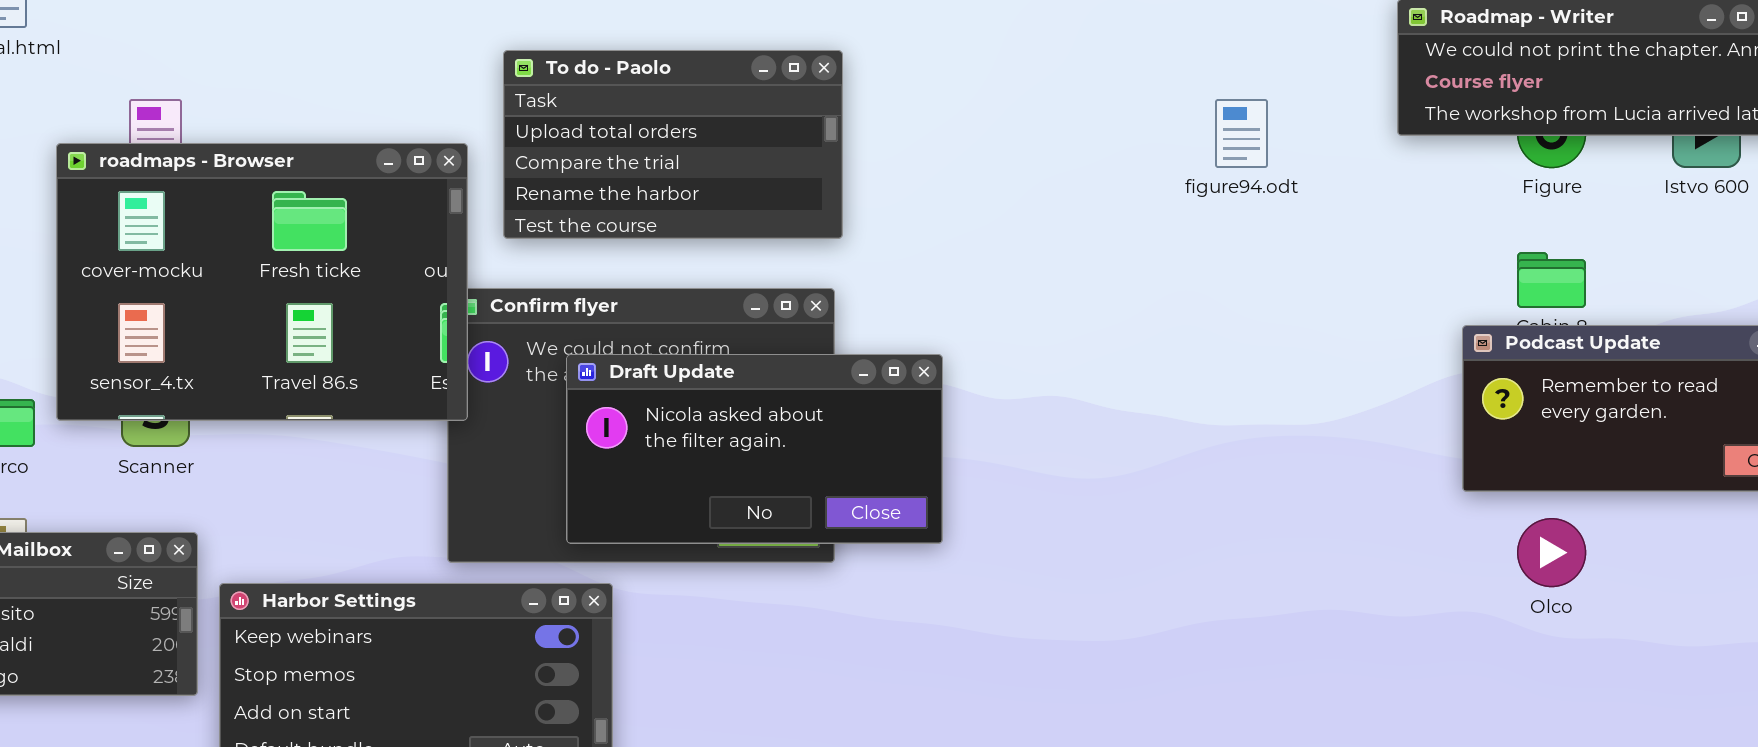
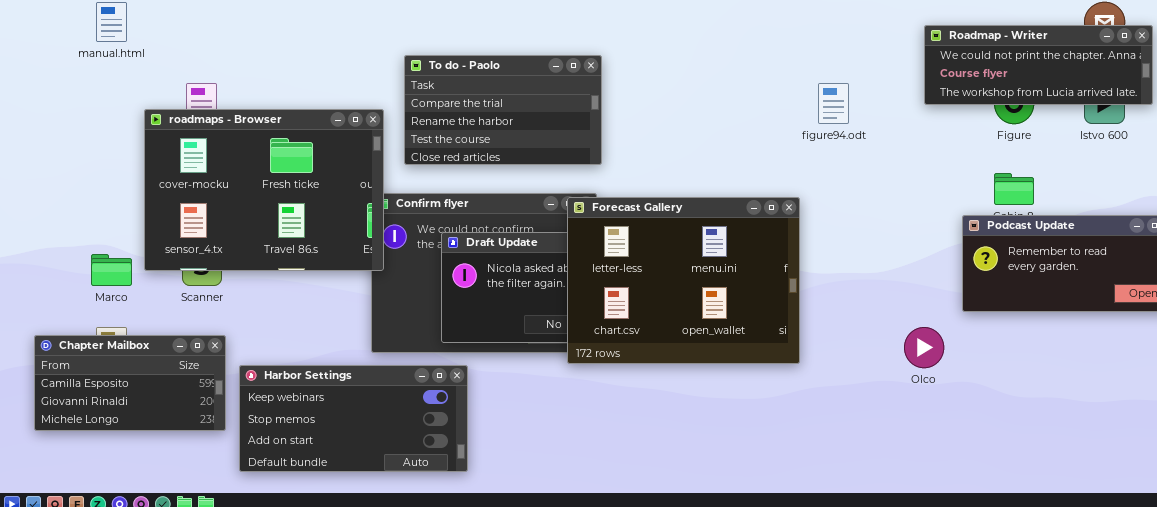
To do - Paolo: [503,50,843,239] -> [404,55,602,165], scrolled down 1 row
Forecast Gallery: none -> [567,197,800,364], opened
Olco: [1517,518,1586,587] -> [904,327,944,368], moved

